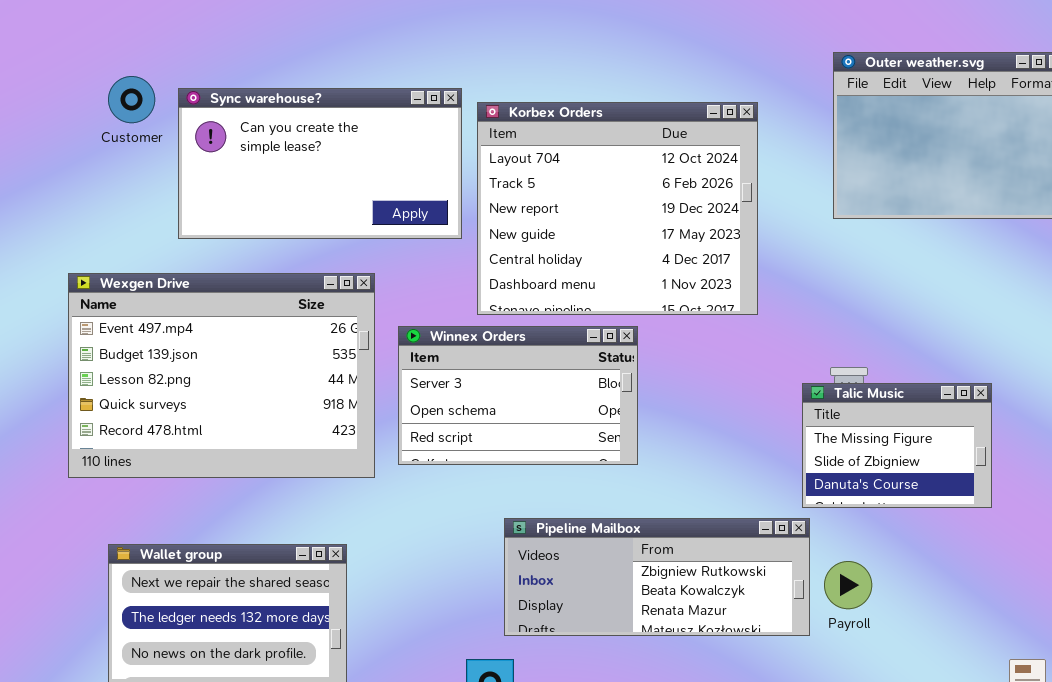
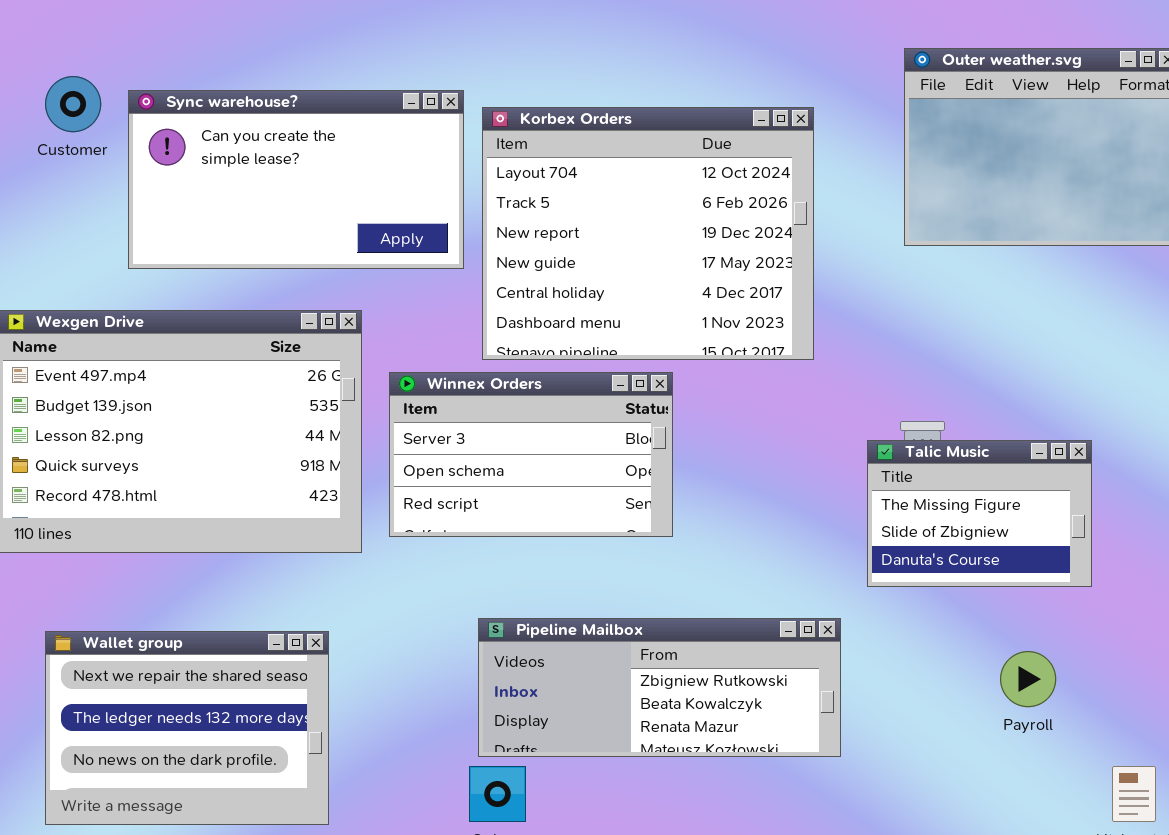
Pipeline Mailbox: [504,518,810,636] -> [478,618,841,757], moved
Payroll: [824,561,872,609] -> [1000,651,1056,707], moved

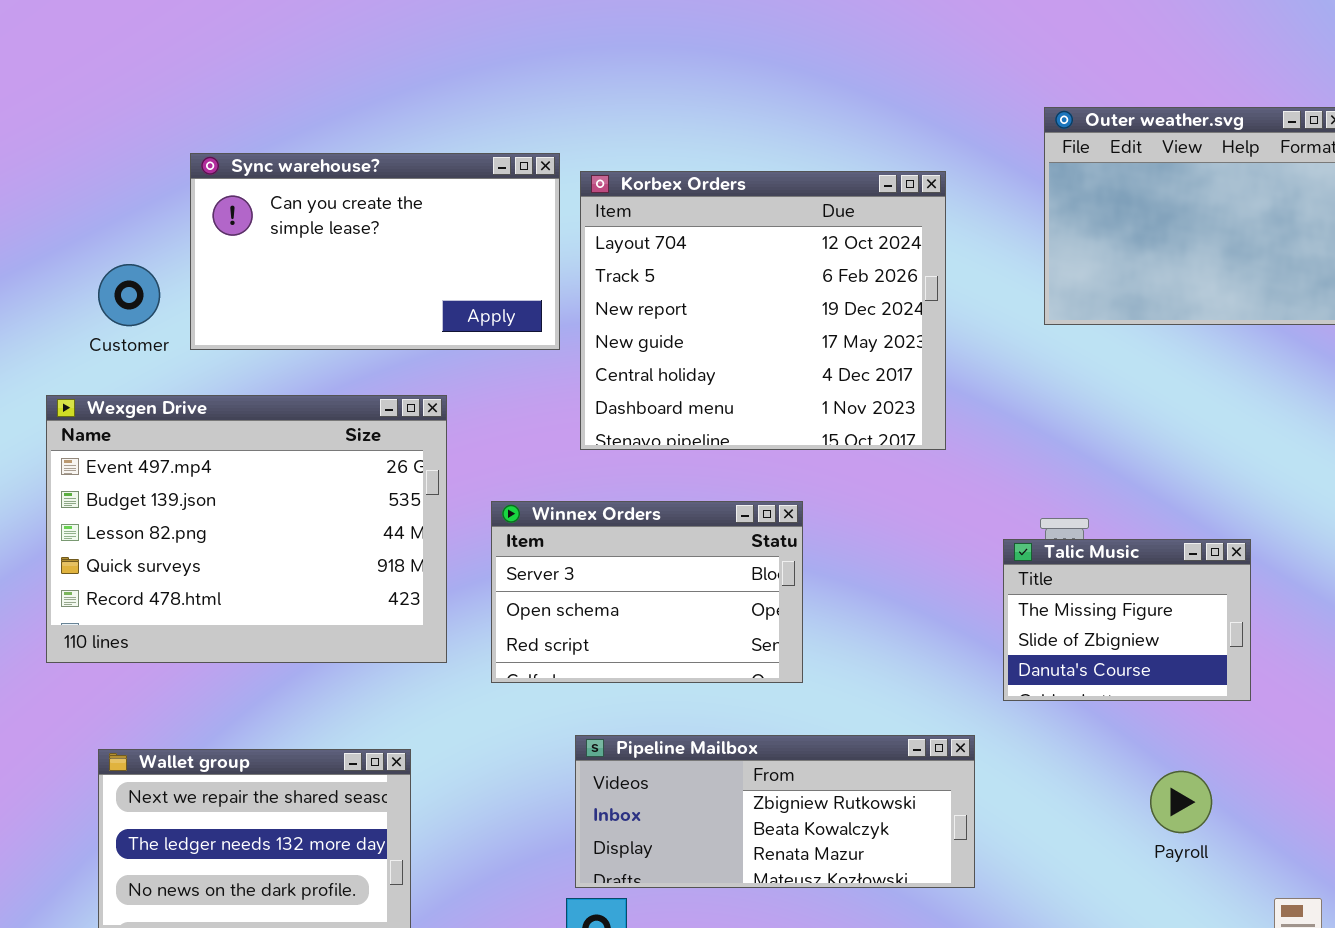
Customer: [45,76,101,132] -> [98,264,160,326], moved
Winnex Orders: [389,372,673,537] -> [491,501,803,683], moved

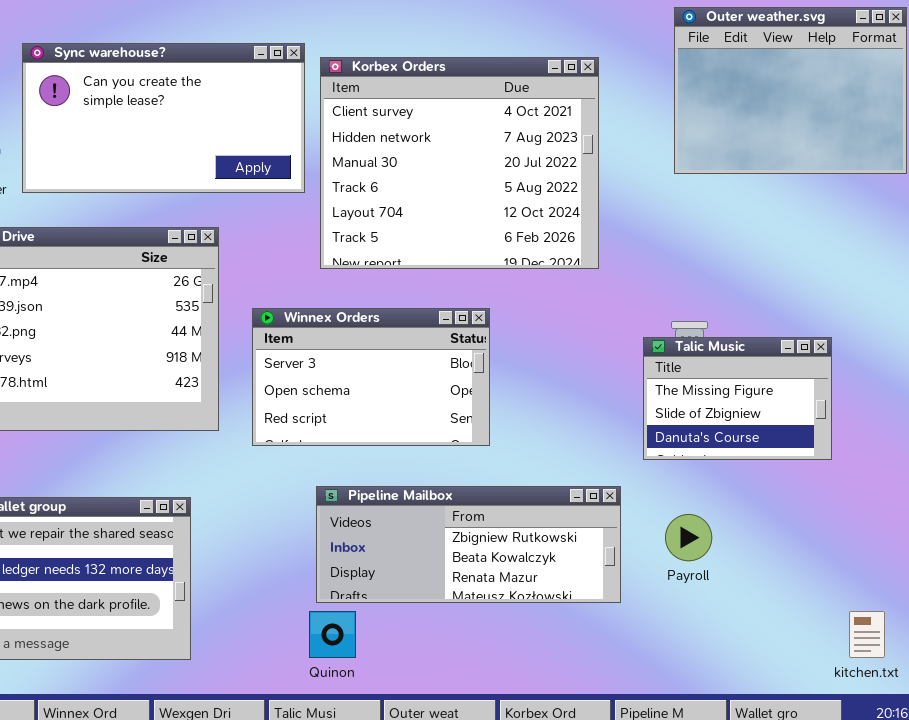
Korbex Orders: [580,171,946,450] -> [320,57,599,269], scrolled up 4 rows
Payroll: [1150,771,1212,833] -> [665,514,712,561], moved

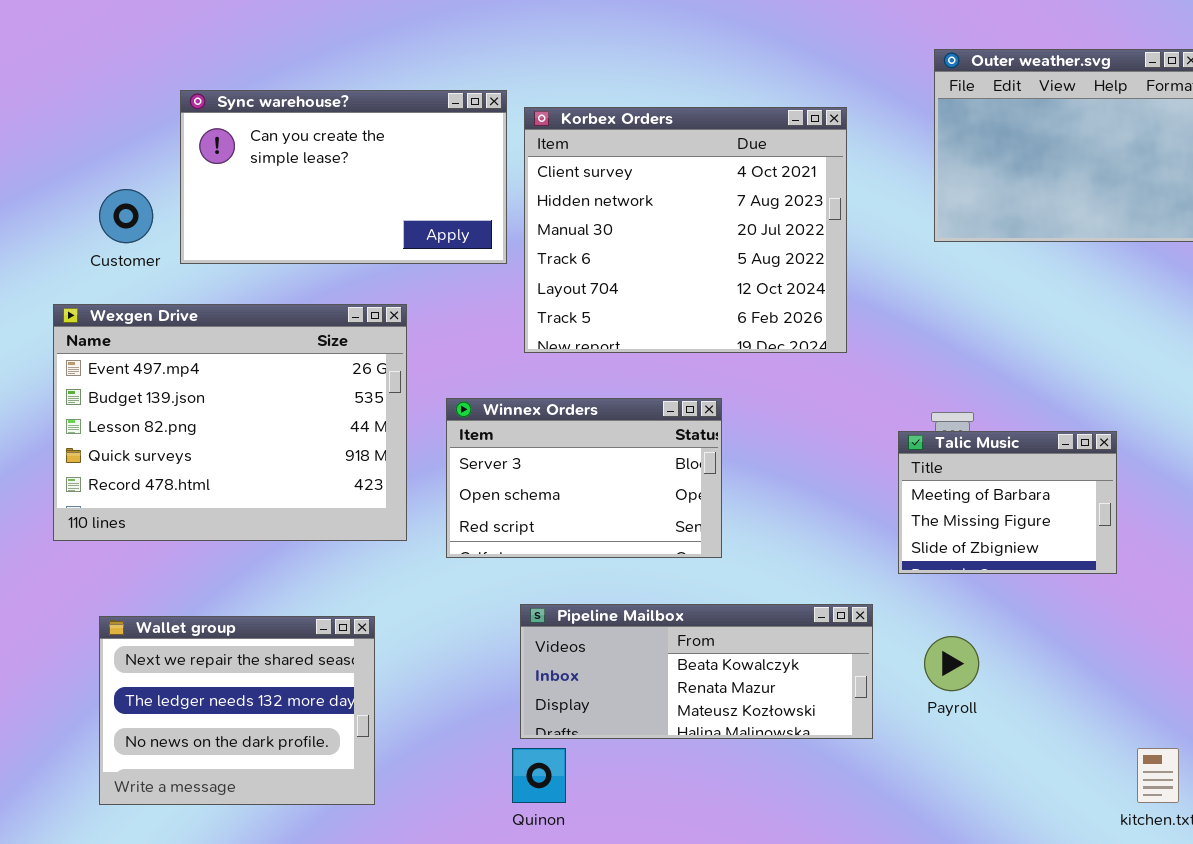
Talic Music: [643,337,832,460] -> [898,431,1117,574], scrolled up 1 row
Pipeline Mailbox: [316,486,621,603] -> [520,604,873,739], scrolled down 1 row

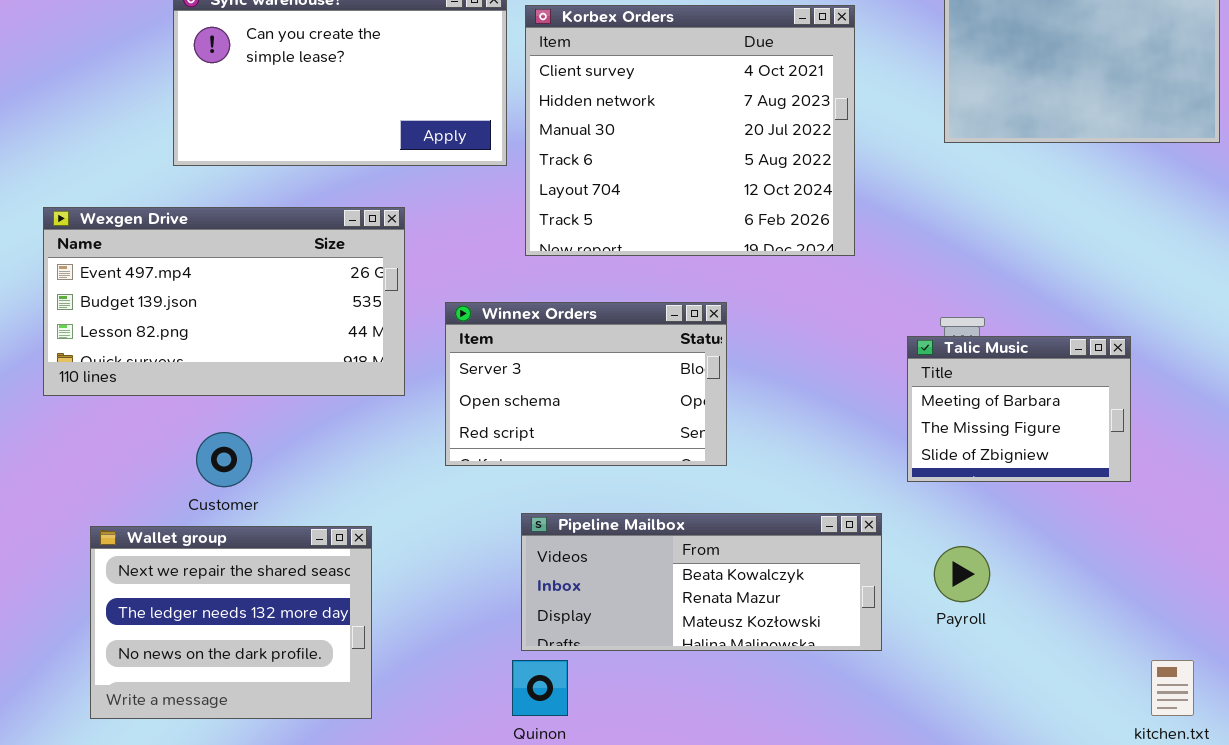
Customer: [99,189,153,243] -> [196,432,252,487], moved
Wexgen Drive: [53,304,407,541] -> [43,207,405,396], resized

